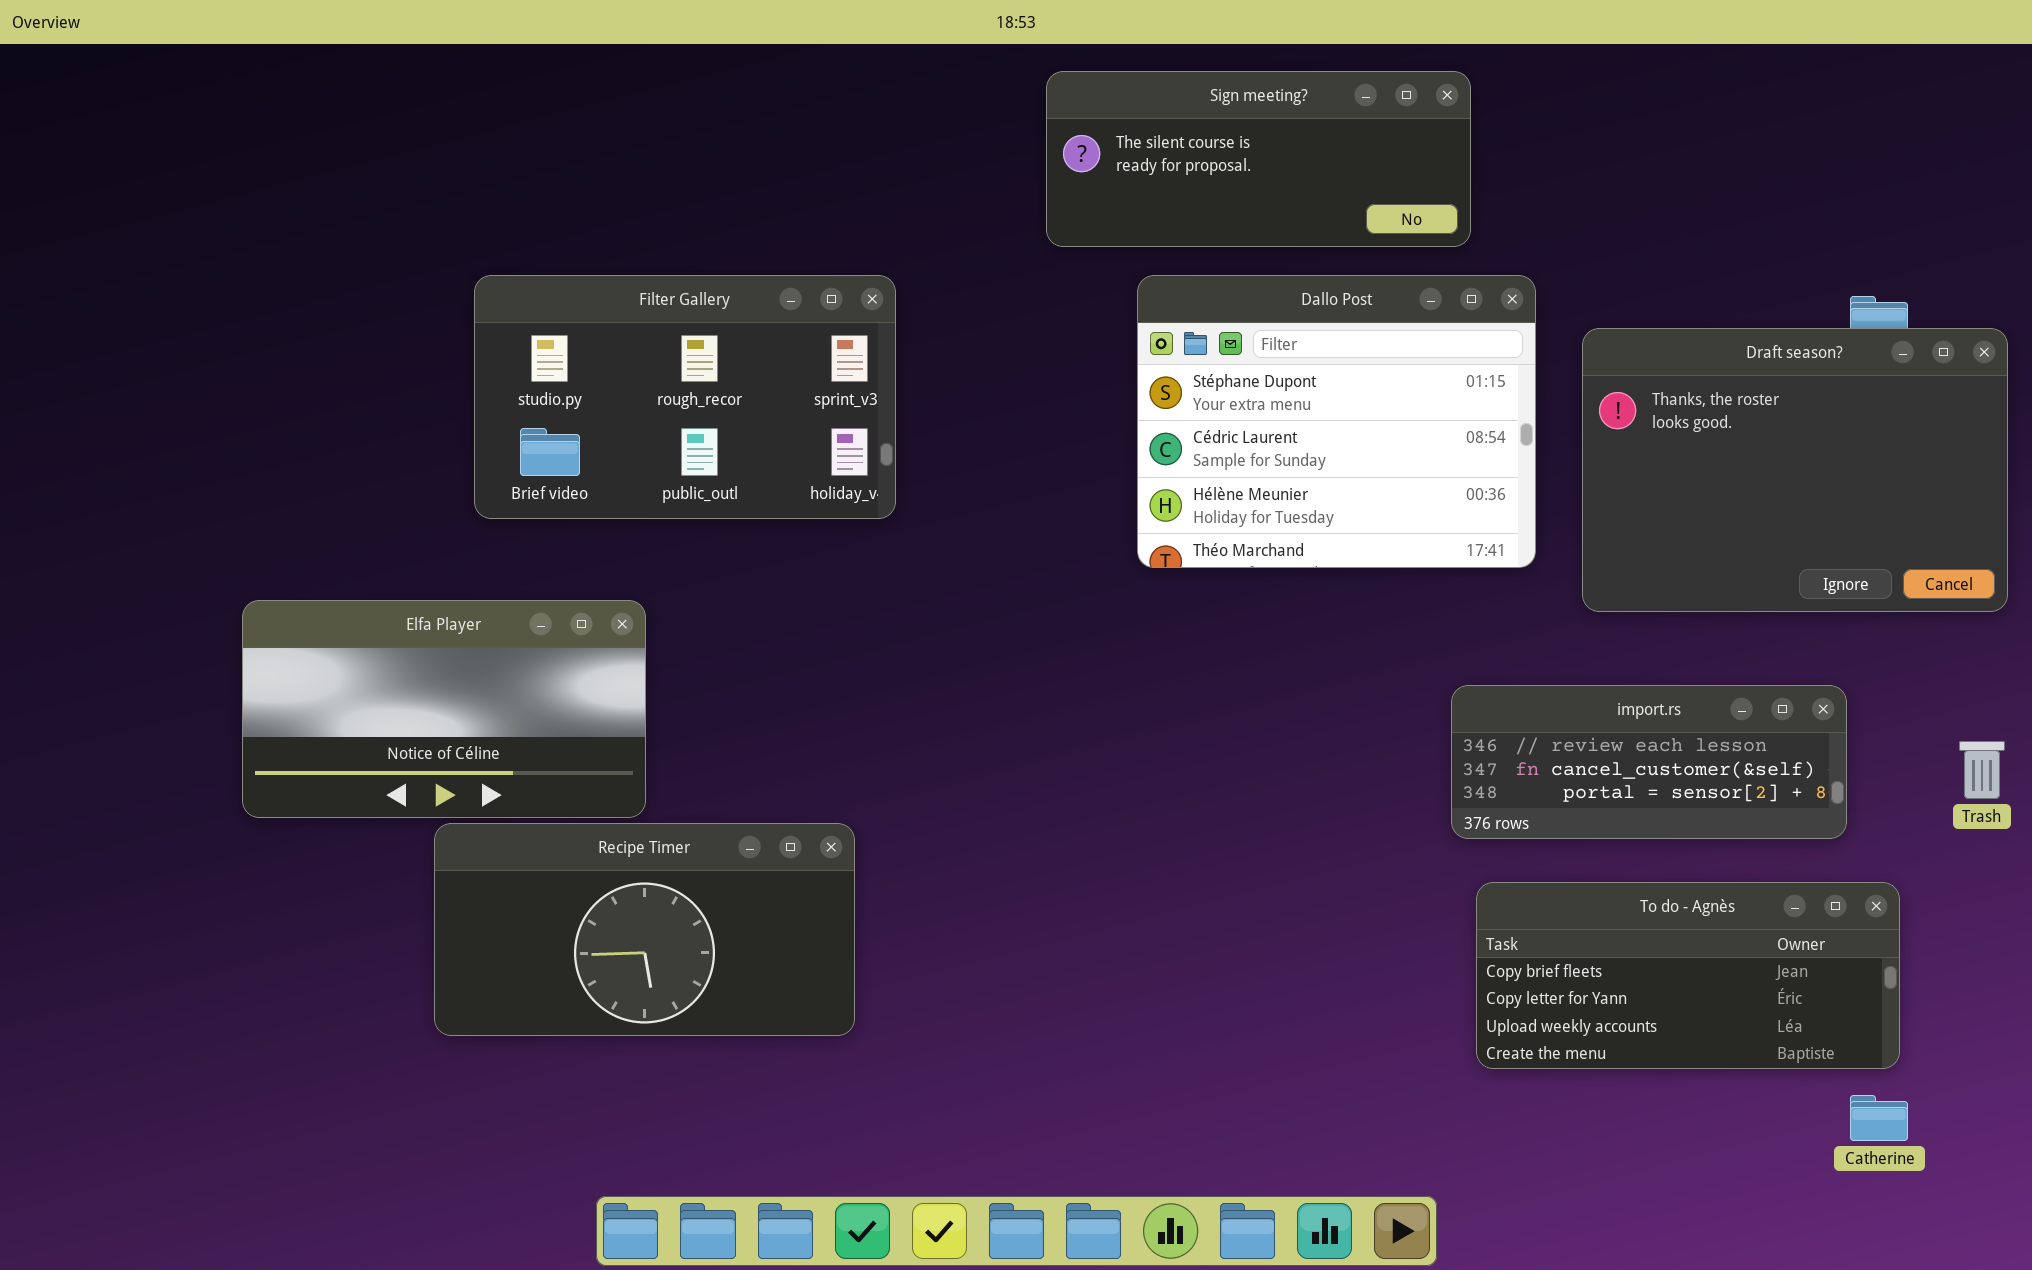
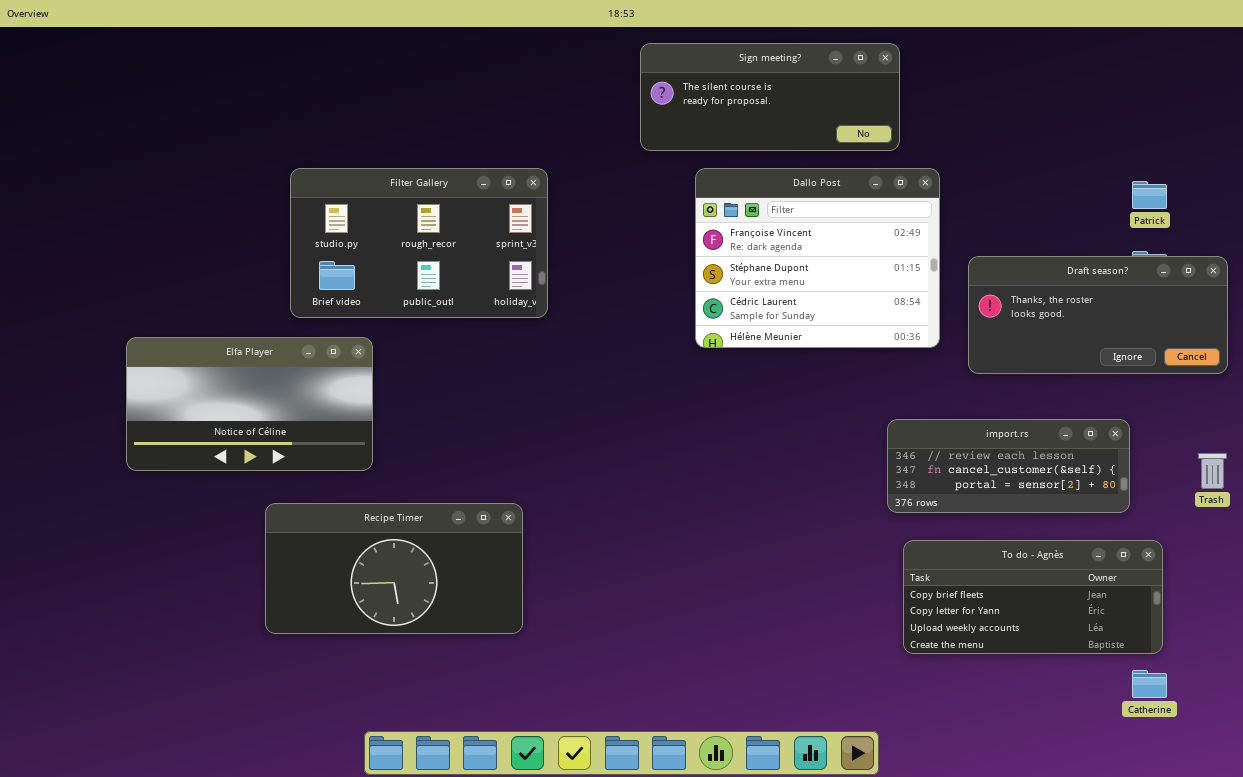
Dallo Post: [1137,275,1536,568] -> [695,168,940,348], scrolled up 1 row
Draft season?: [1582,328,2008,612] -> [968,256,1228,374], resized
Elfa Player: [242,600,646,818] -> [126,337,373,471], moved

